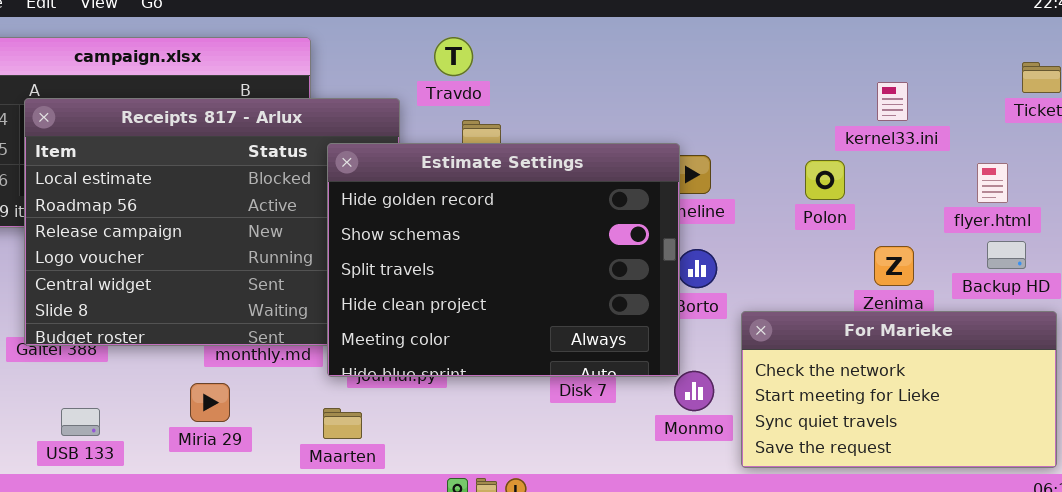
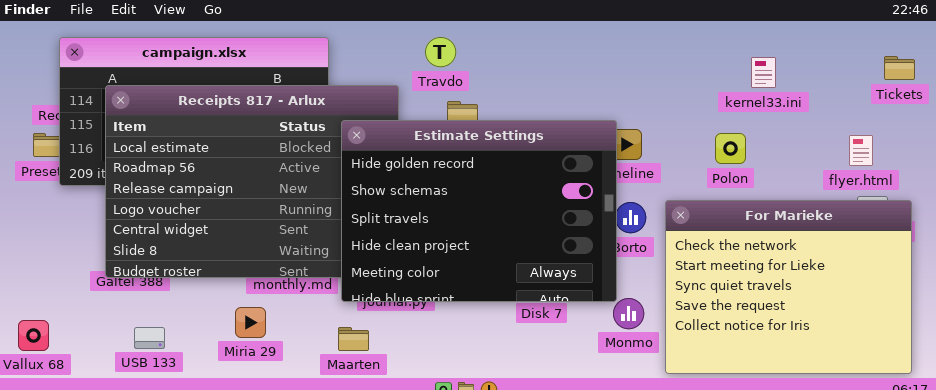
kernel33.ini: [877,82,908,121] -> [751,57,776,88], moved
For Marieke: [741,311,1057,468] -> [665,200,912,374], resized

